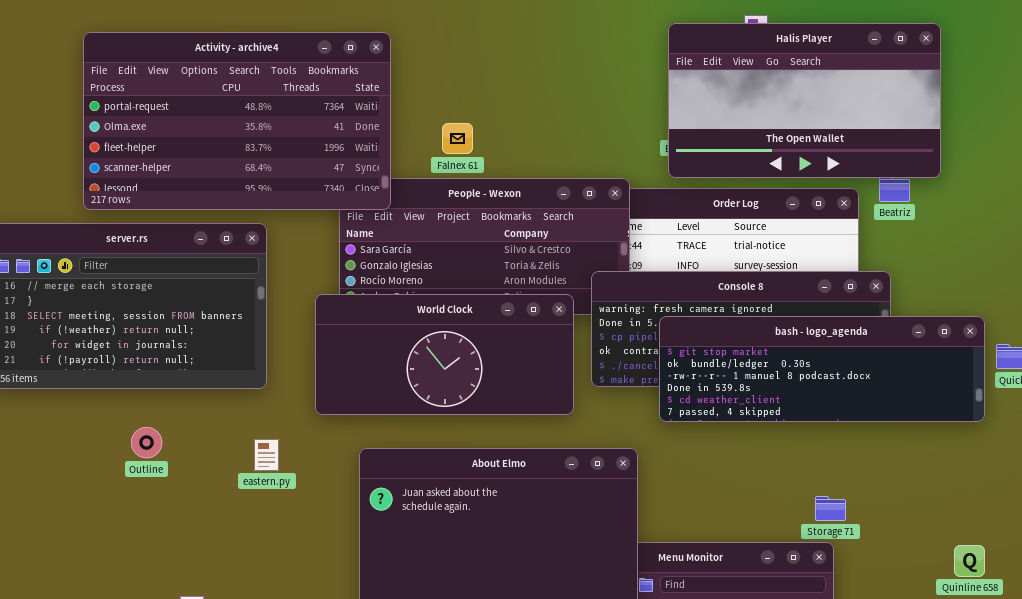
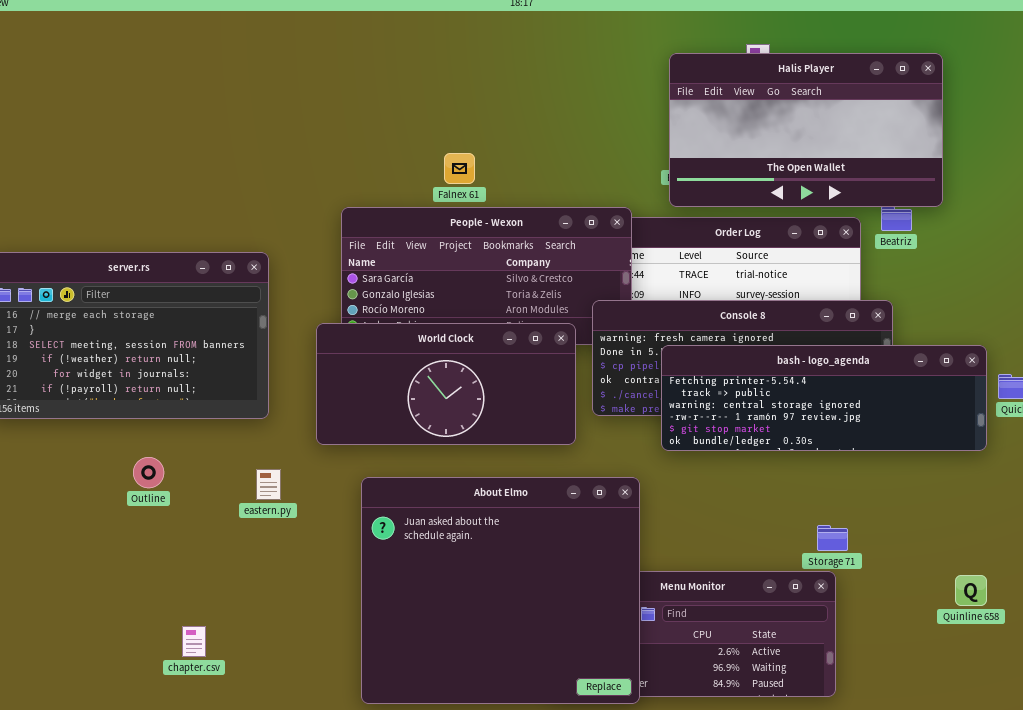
Activity - archive4: [83,32,391,210] -> none, closed
bash - logo_agenda: [659,316,985,422] -> [661,345,987,451], scrolled up 4 rows

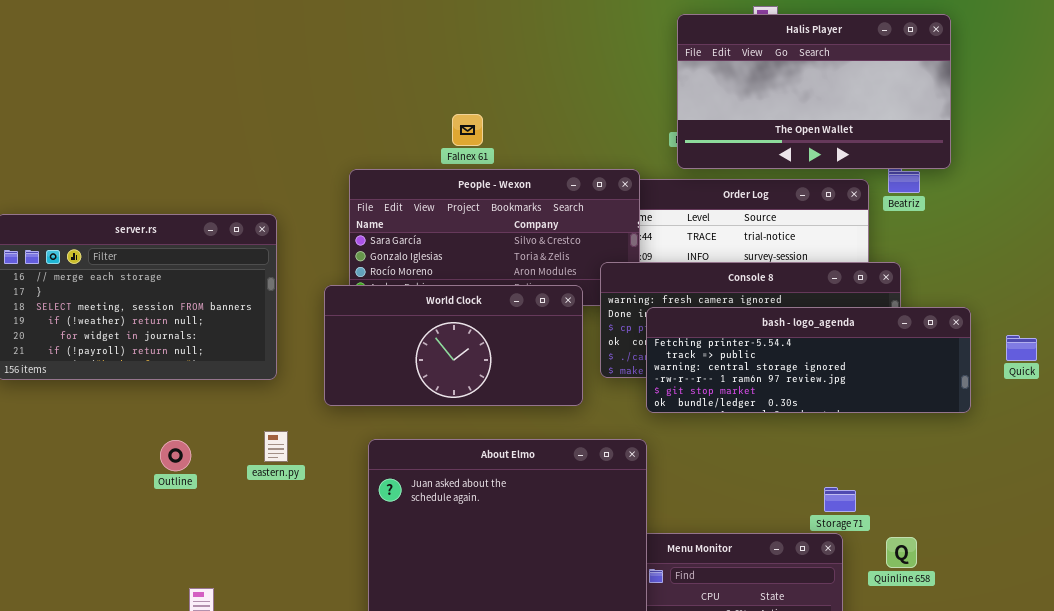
bash - logo_agenda: [661,345,987,451] -> [646,307,971,413], moved
Outline: [133,457,164,488] -> [160,440,191,471], moved
Quinline 658: [955,575,987,606] -> [886,537,917,568], moved

